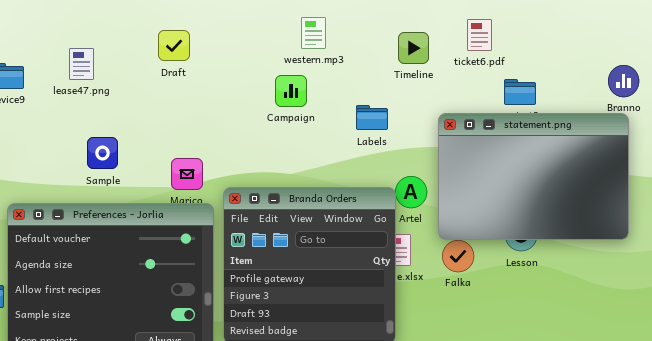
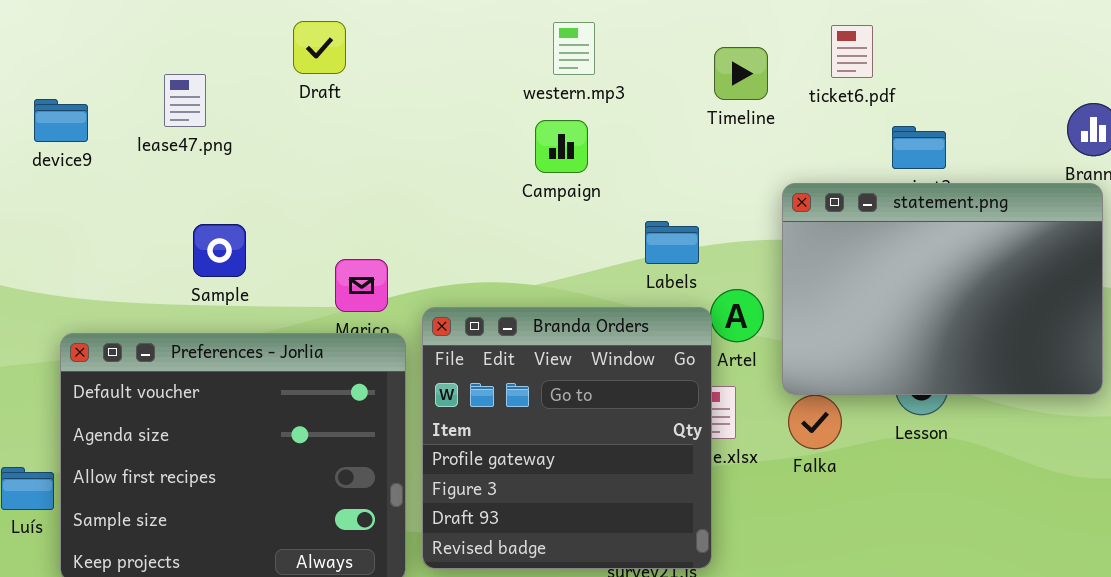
Draft: [158,30,190,61] -> [293,21,346,74], moved
Campaign: [275,75,307,107] -> [535,120,588,173], moved
Labels: [356,105,388,130] -> [645,221,699,264], moved

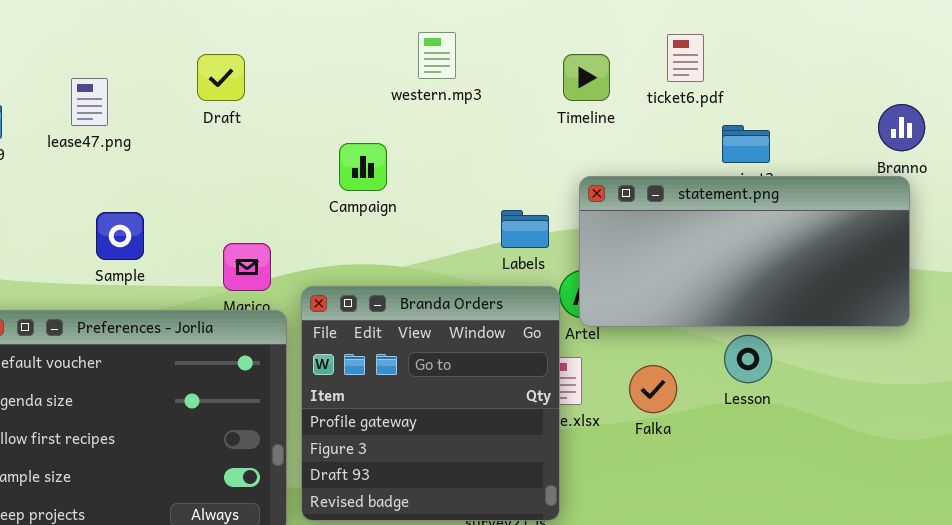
Draft: [293,21,346,74] -> [197,54,245,101], moved
Campaign: [535,120,588,173] -> [339,143,387,191], moved
statement.png: [782,183,1103,395] -> [579,176,910,327], resized

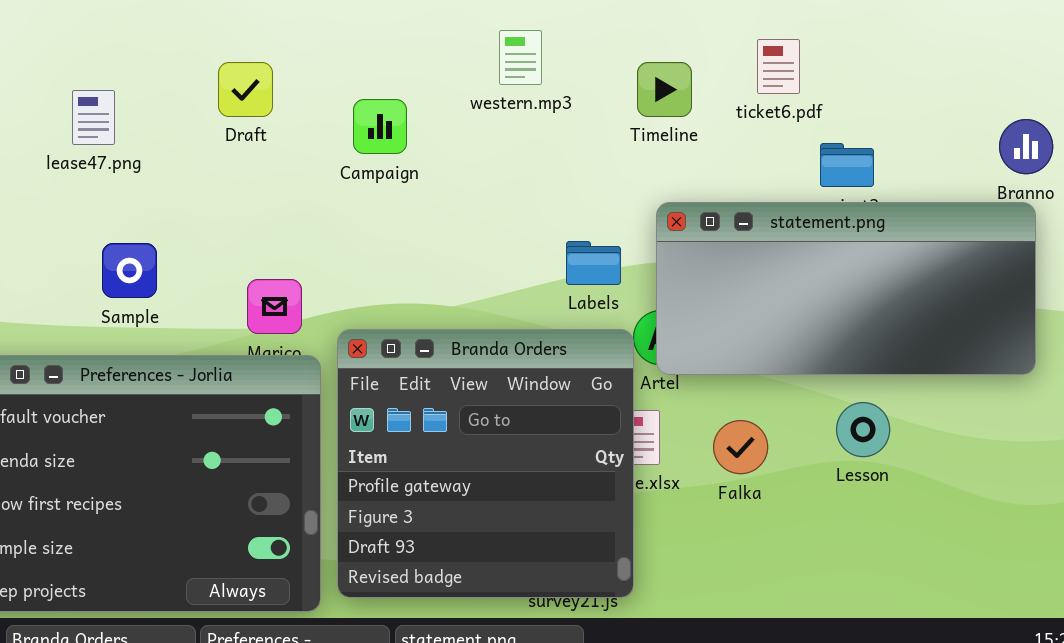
western.mp3: [418,32,456,79] -> [499,30,542,85], moved
Campaign: [339,143,387,191] -> [353,99,407,154], moved
Lesson: [724,335,772,383] -> [836,402,890,457], moved

